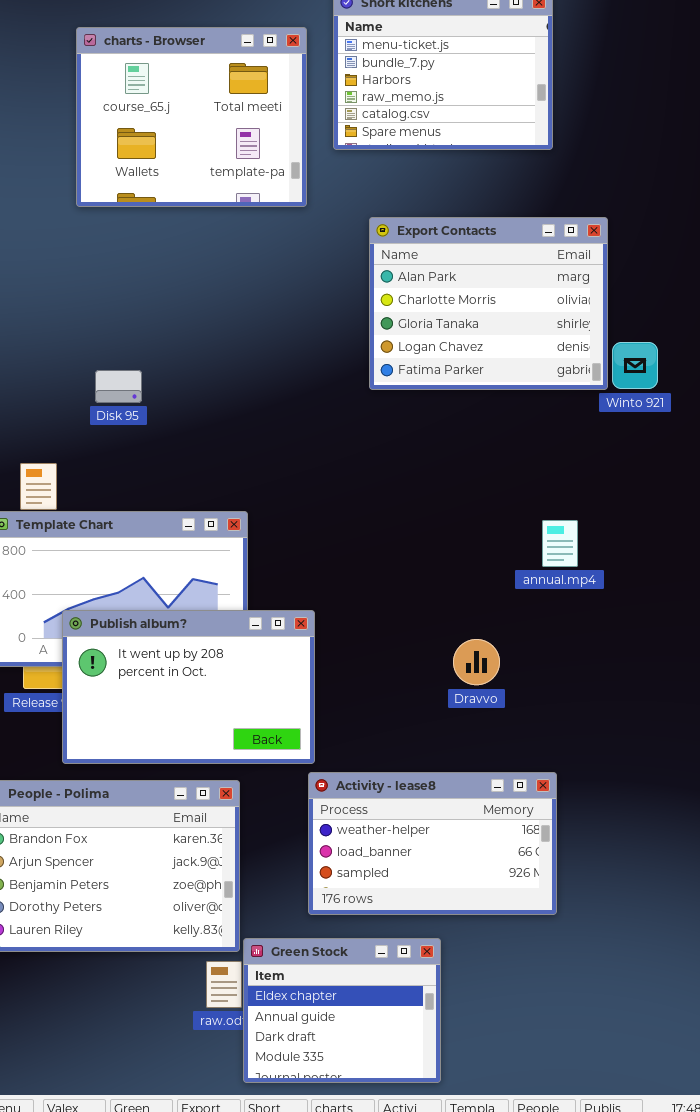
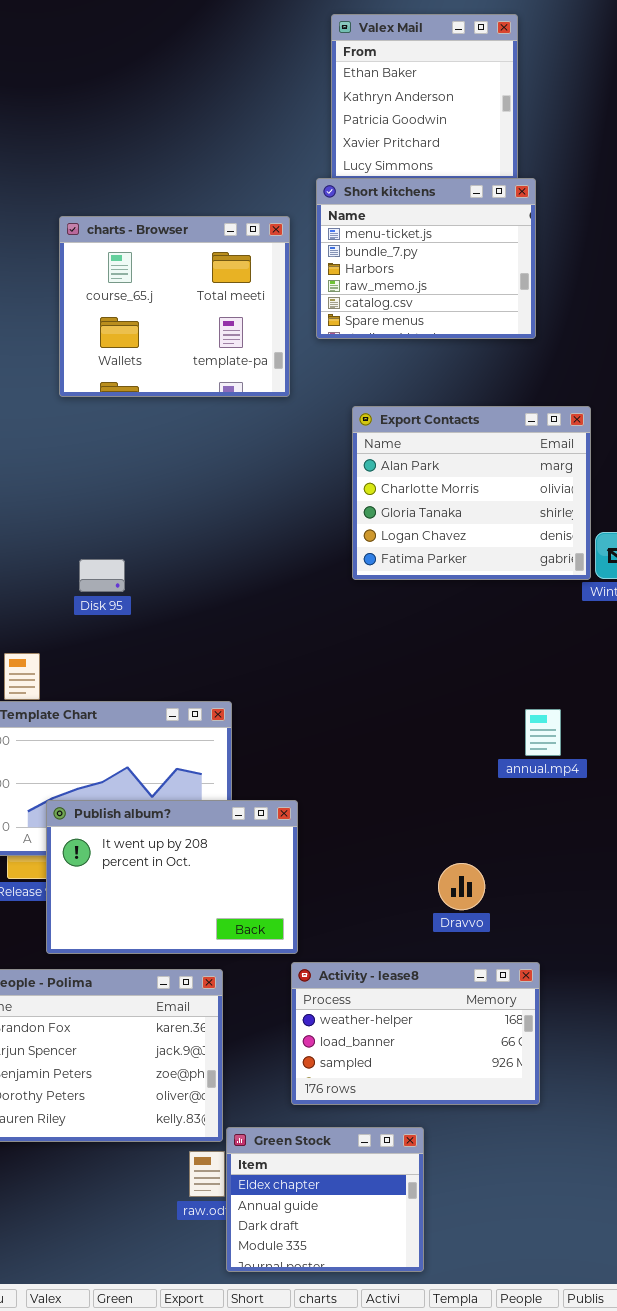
Dravvo: [453,639,500,685] -> [438,863,485,910], moved

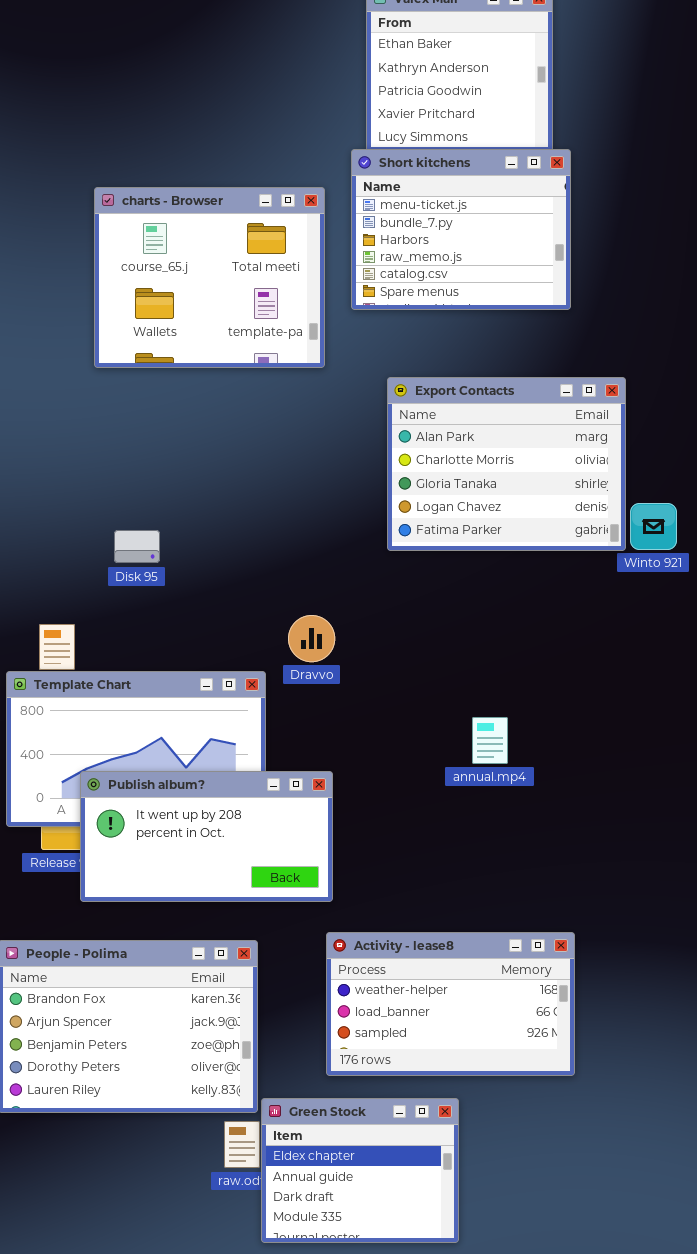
annual.mp4: [525,709,561,756] -> [472,717,508,764], moved
Publish album?: [46,800,298,954] -> [80,771,333,902], resized
Dravvo: [438,863,485,910] -> [288,615,335,662], moved

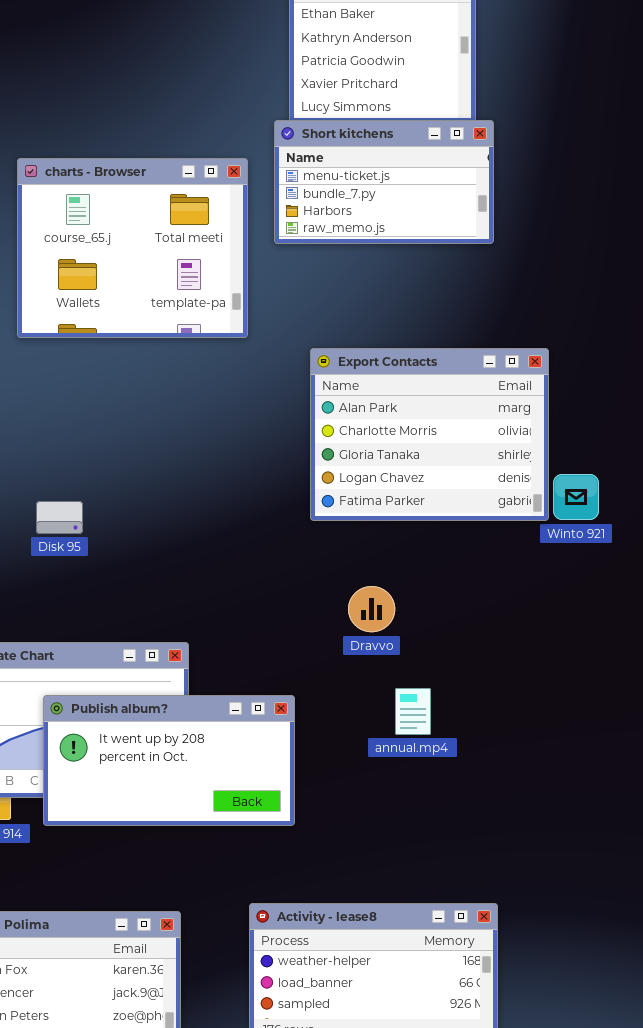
Short kitchens: [351,149,571,310] -> [274,120,494,244], resized
Dravvo: [288,615,335,662] -> [348,586,395,632], moved
Publish album?: [80,771,333,902] -> [43,695,295,826], moved

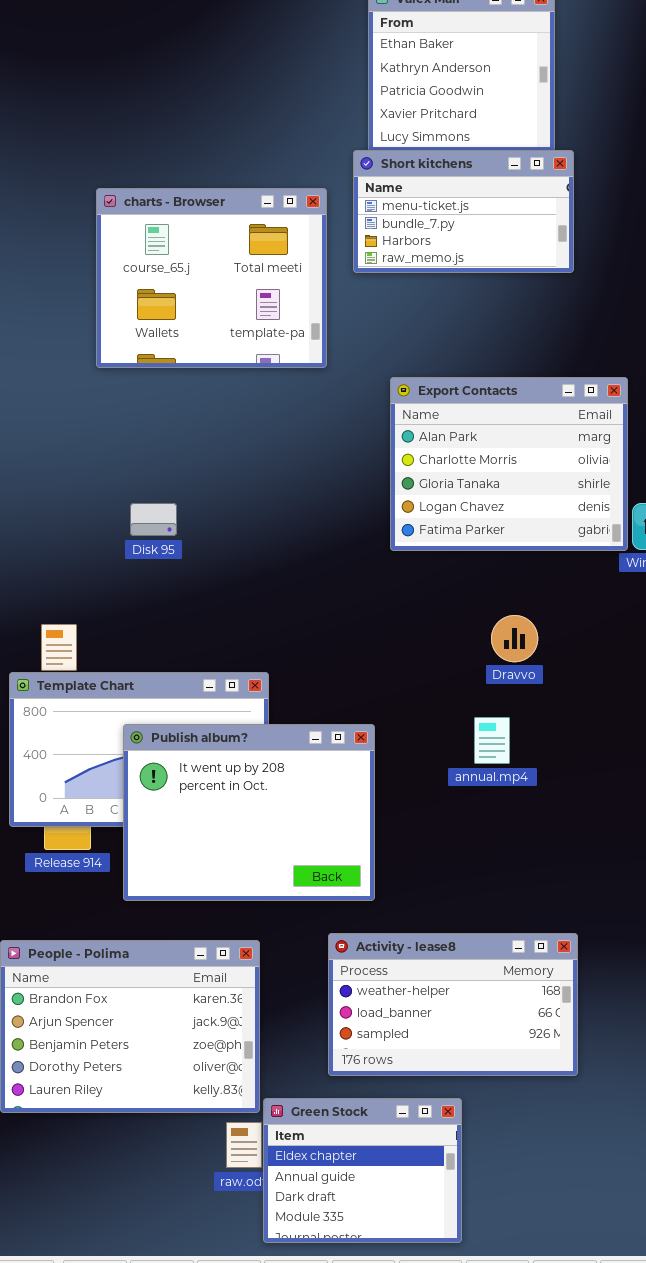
Disk 95: [36,501,83,534] -> [130,503,177,536], moved
Dravvo: [348,586,395,632] -> [491,615,538,662], moved
Publish album?: [43,695,295,826] -> [123,724,375,901], resized

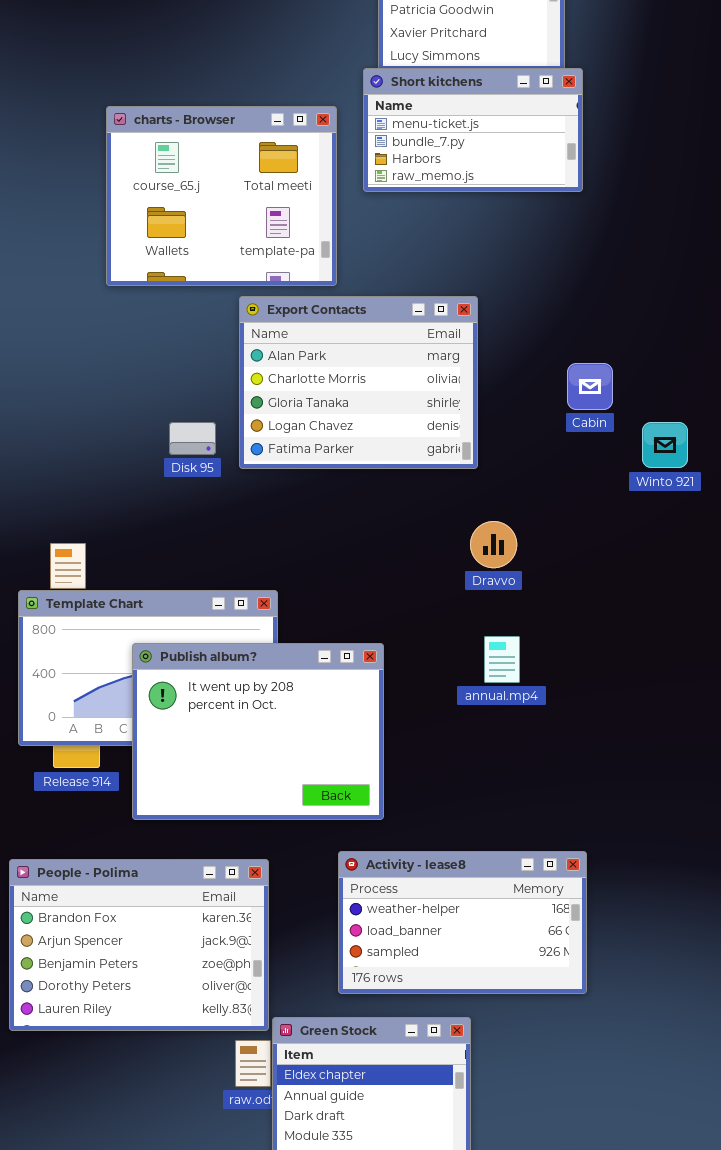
Export Contacts: [390,377,628,551] -> [239,296,478,469], moved
Disk 95: [130,503,177,536] -> [169,422,216,455], moved
Dravvo: [491,615,538,662] -> [470,521,517,568], moved

